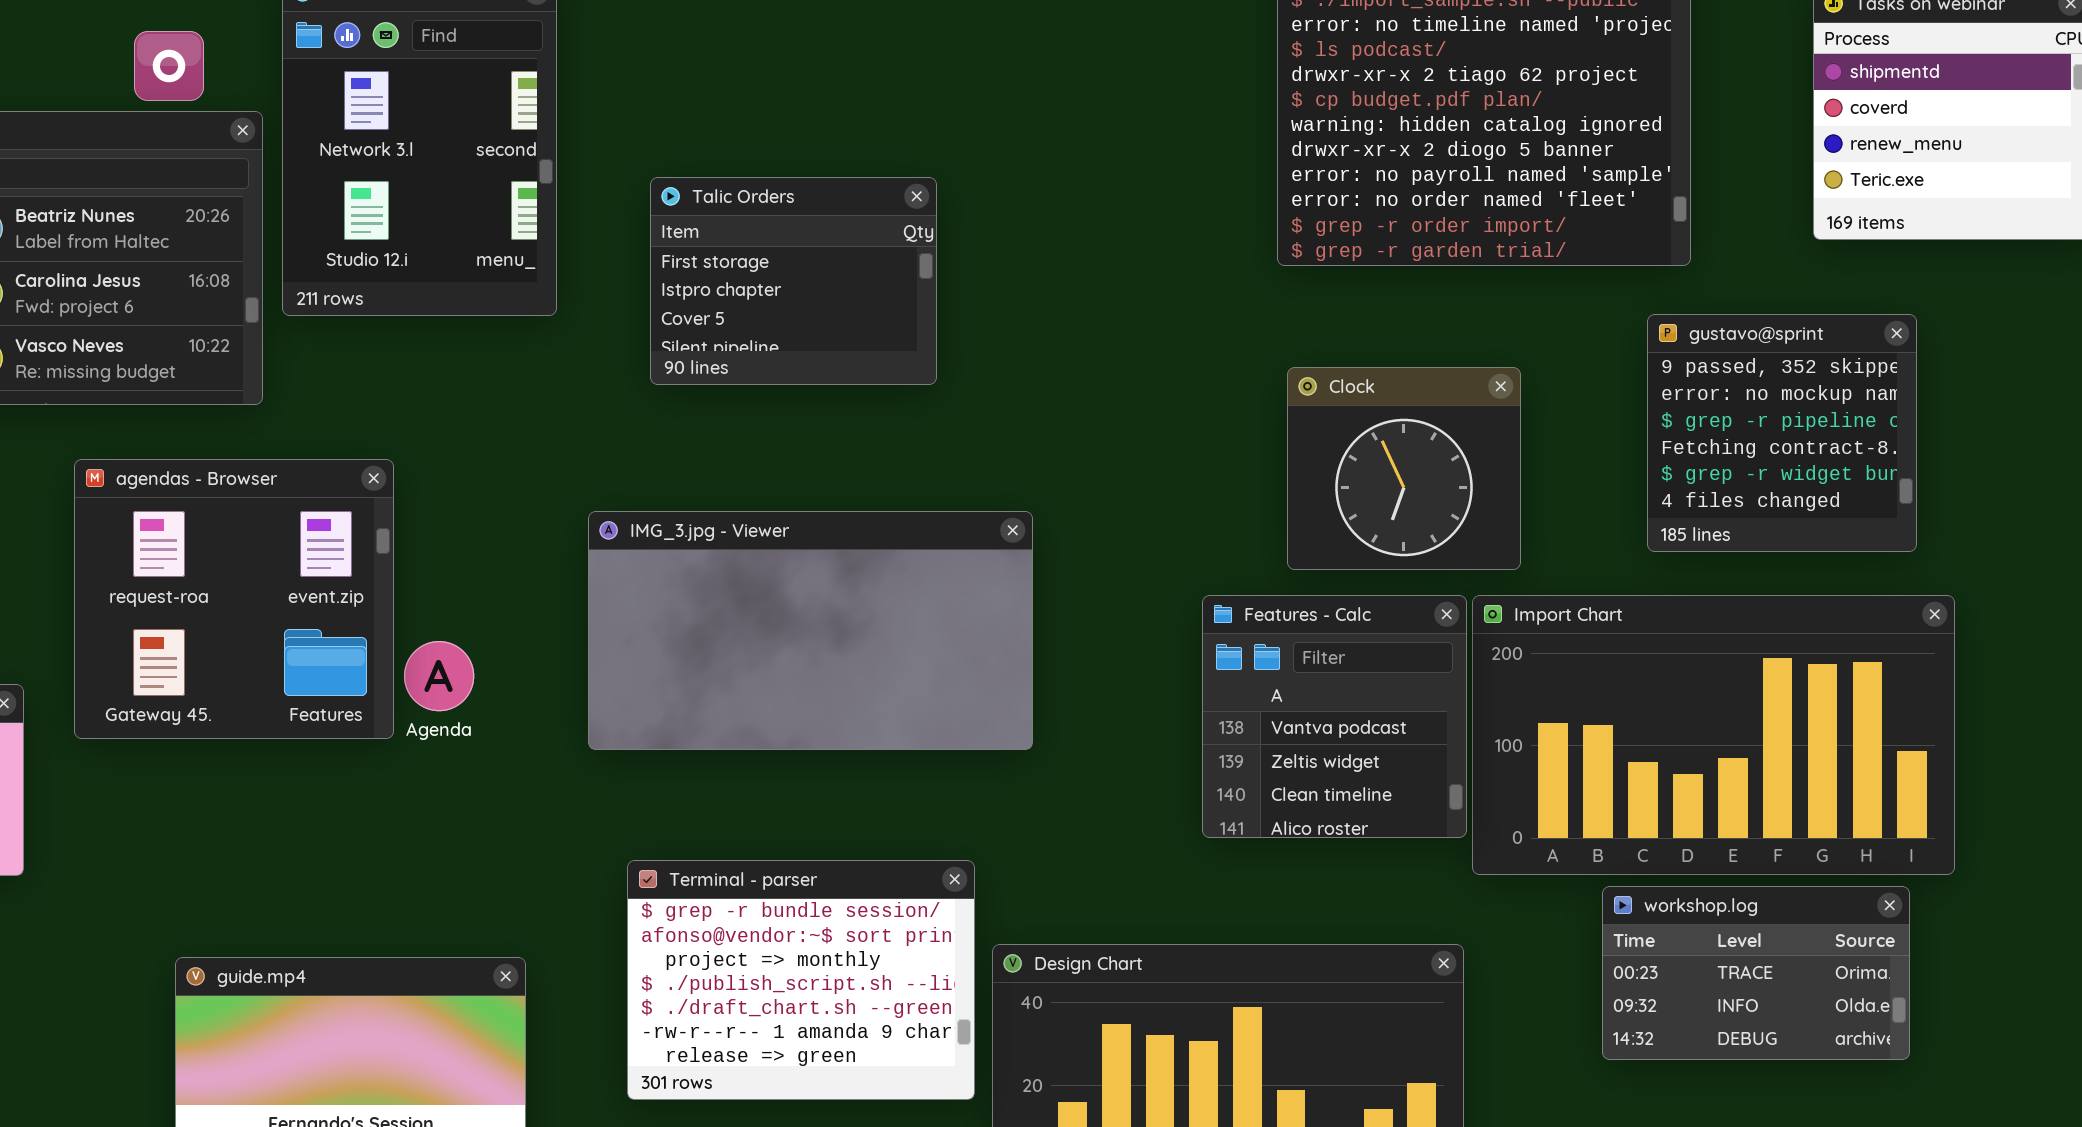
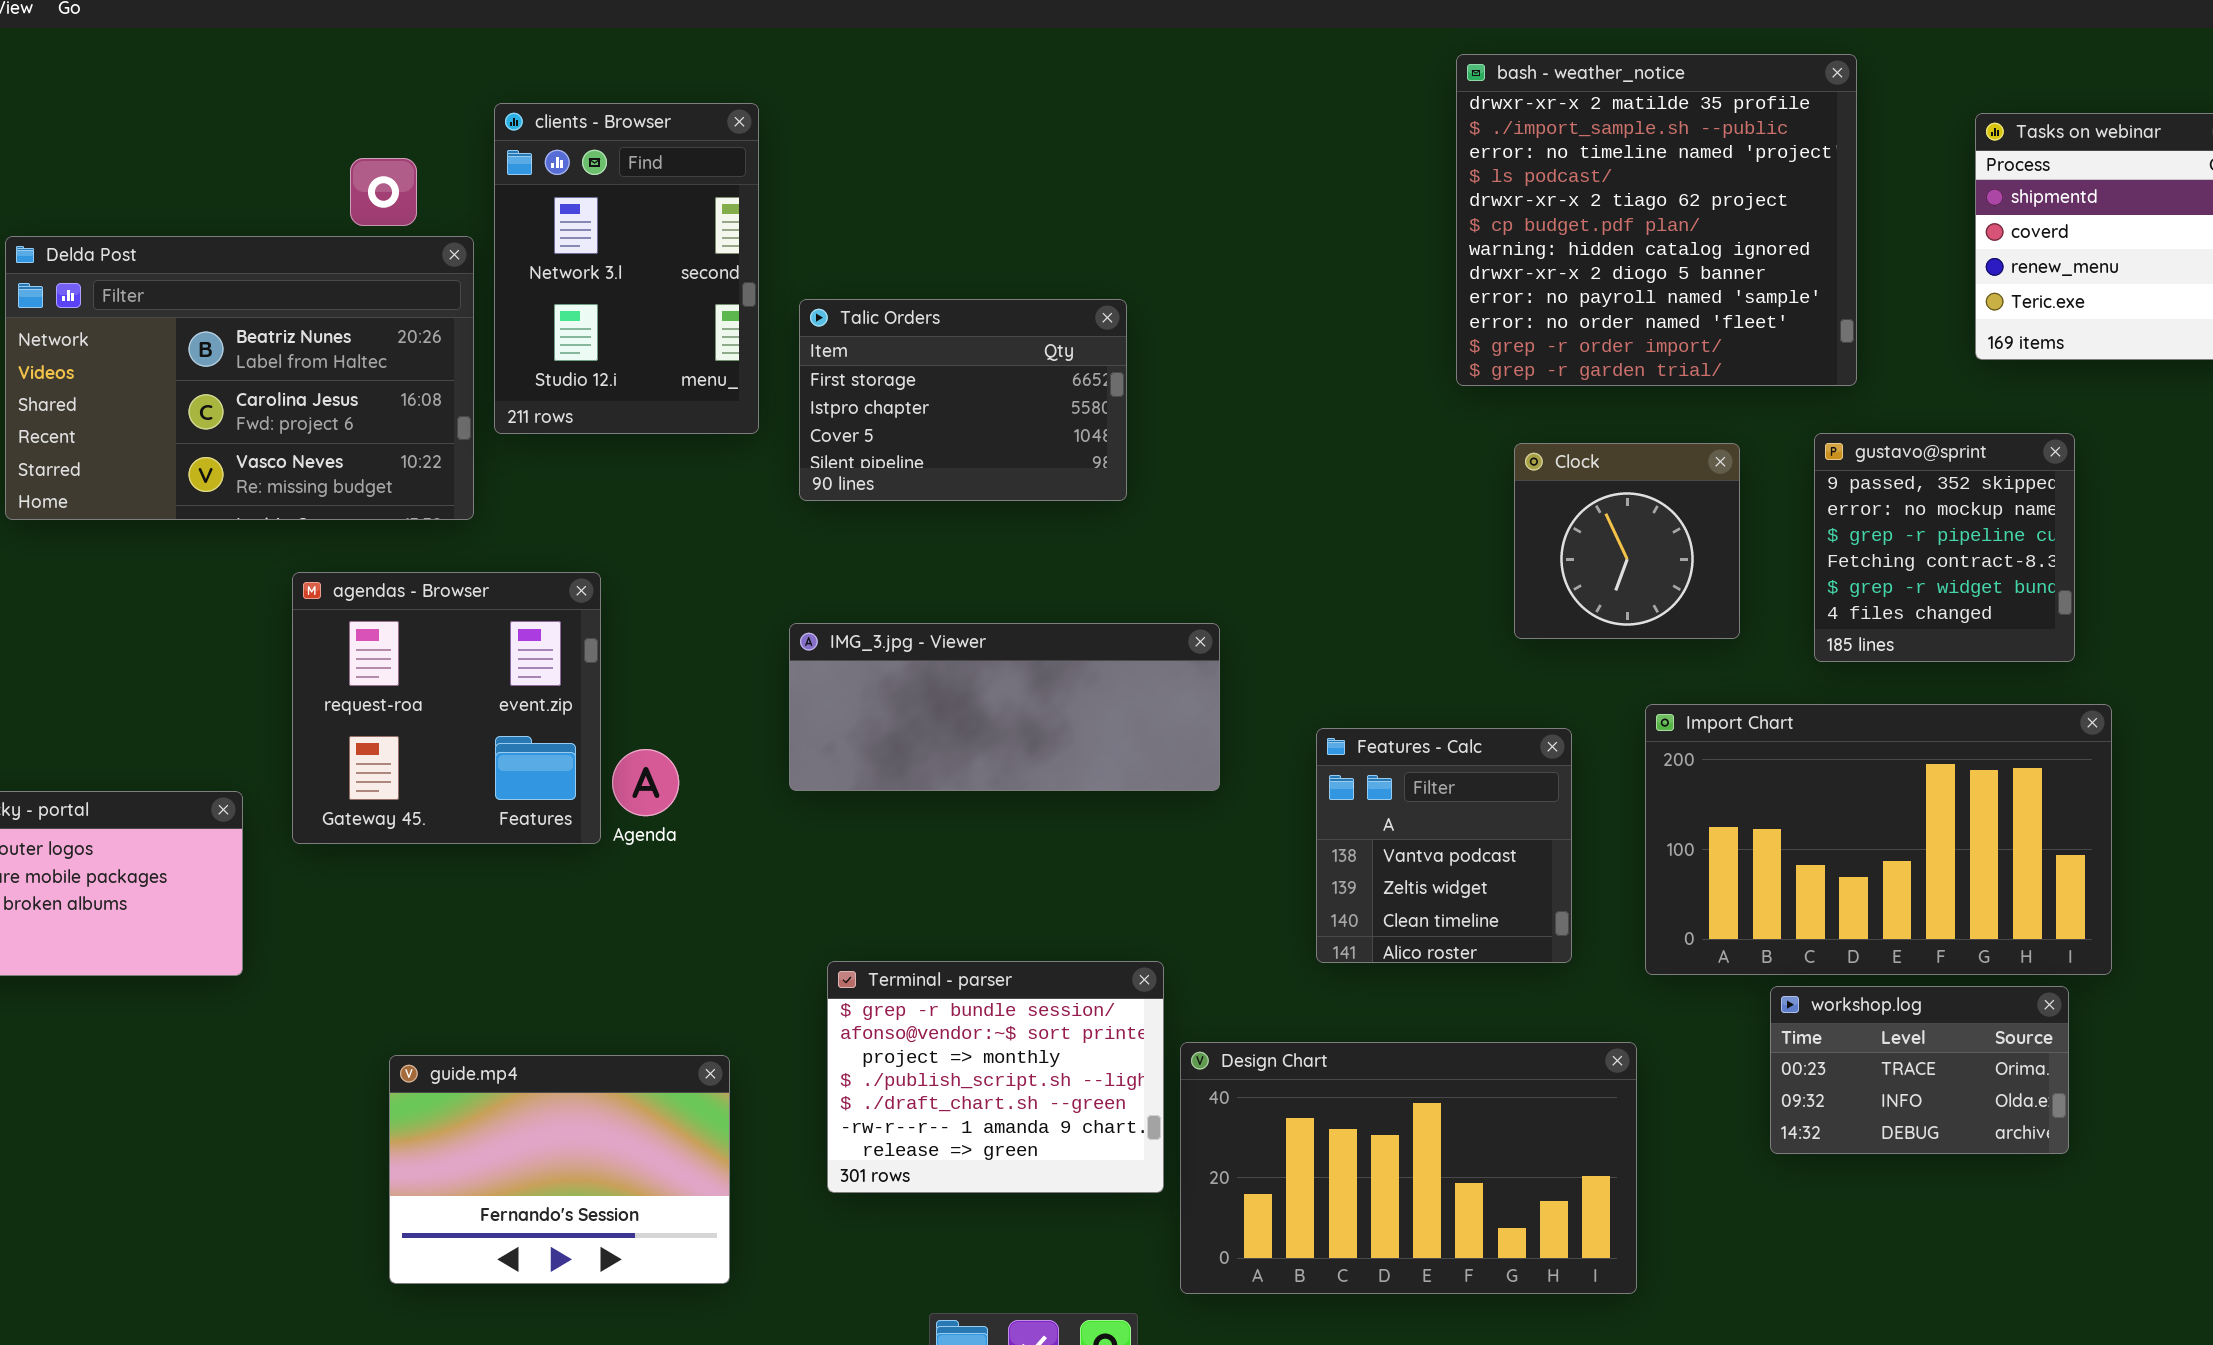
Talic Orders: [650,177,937,385] -> [799,299,1127,501], resized
Clock: [1287,367,1521,570] -> [1514,443,1740,639], moved
IMG_3.jpg - Viewer: [588,511,1033,750] -> [789,623,1220,791], resized
Features - Calc: [1202,595,1467,838] -> [1316,728,1572,963], moved

